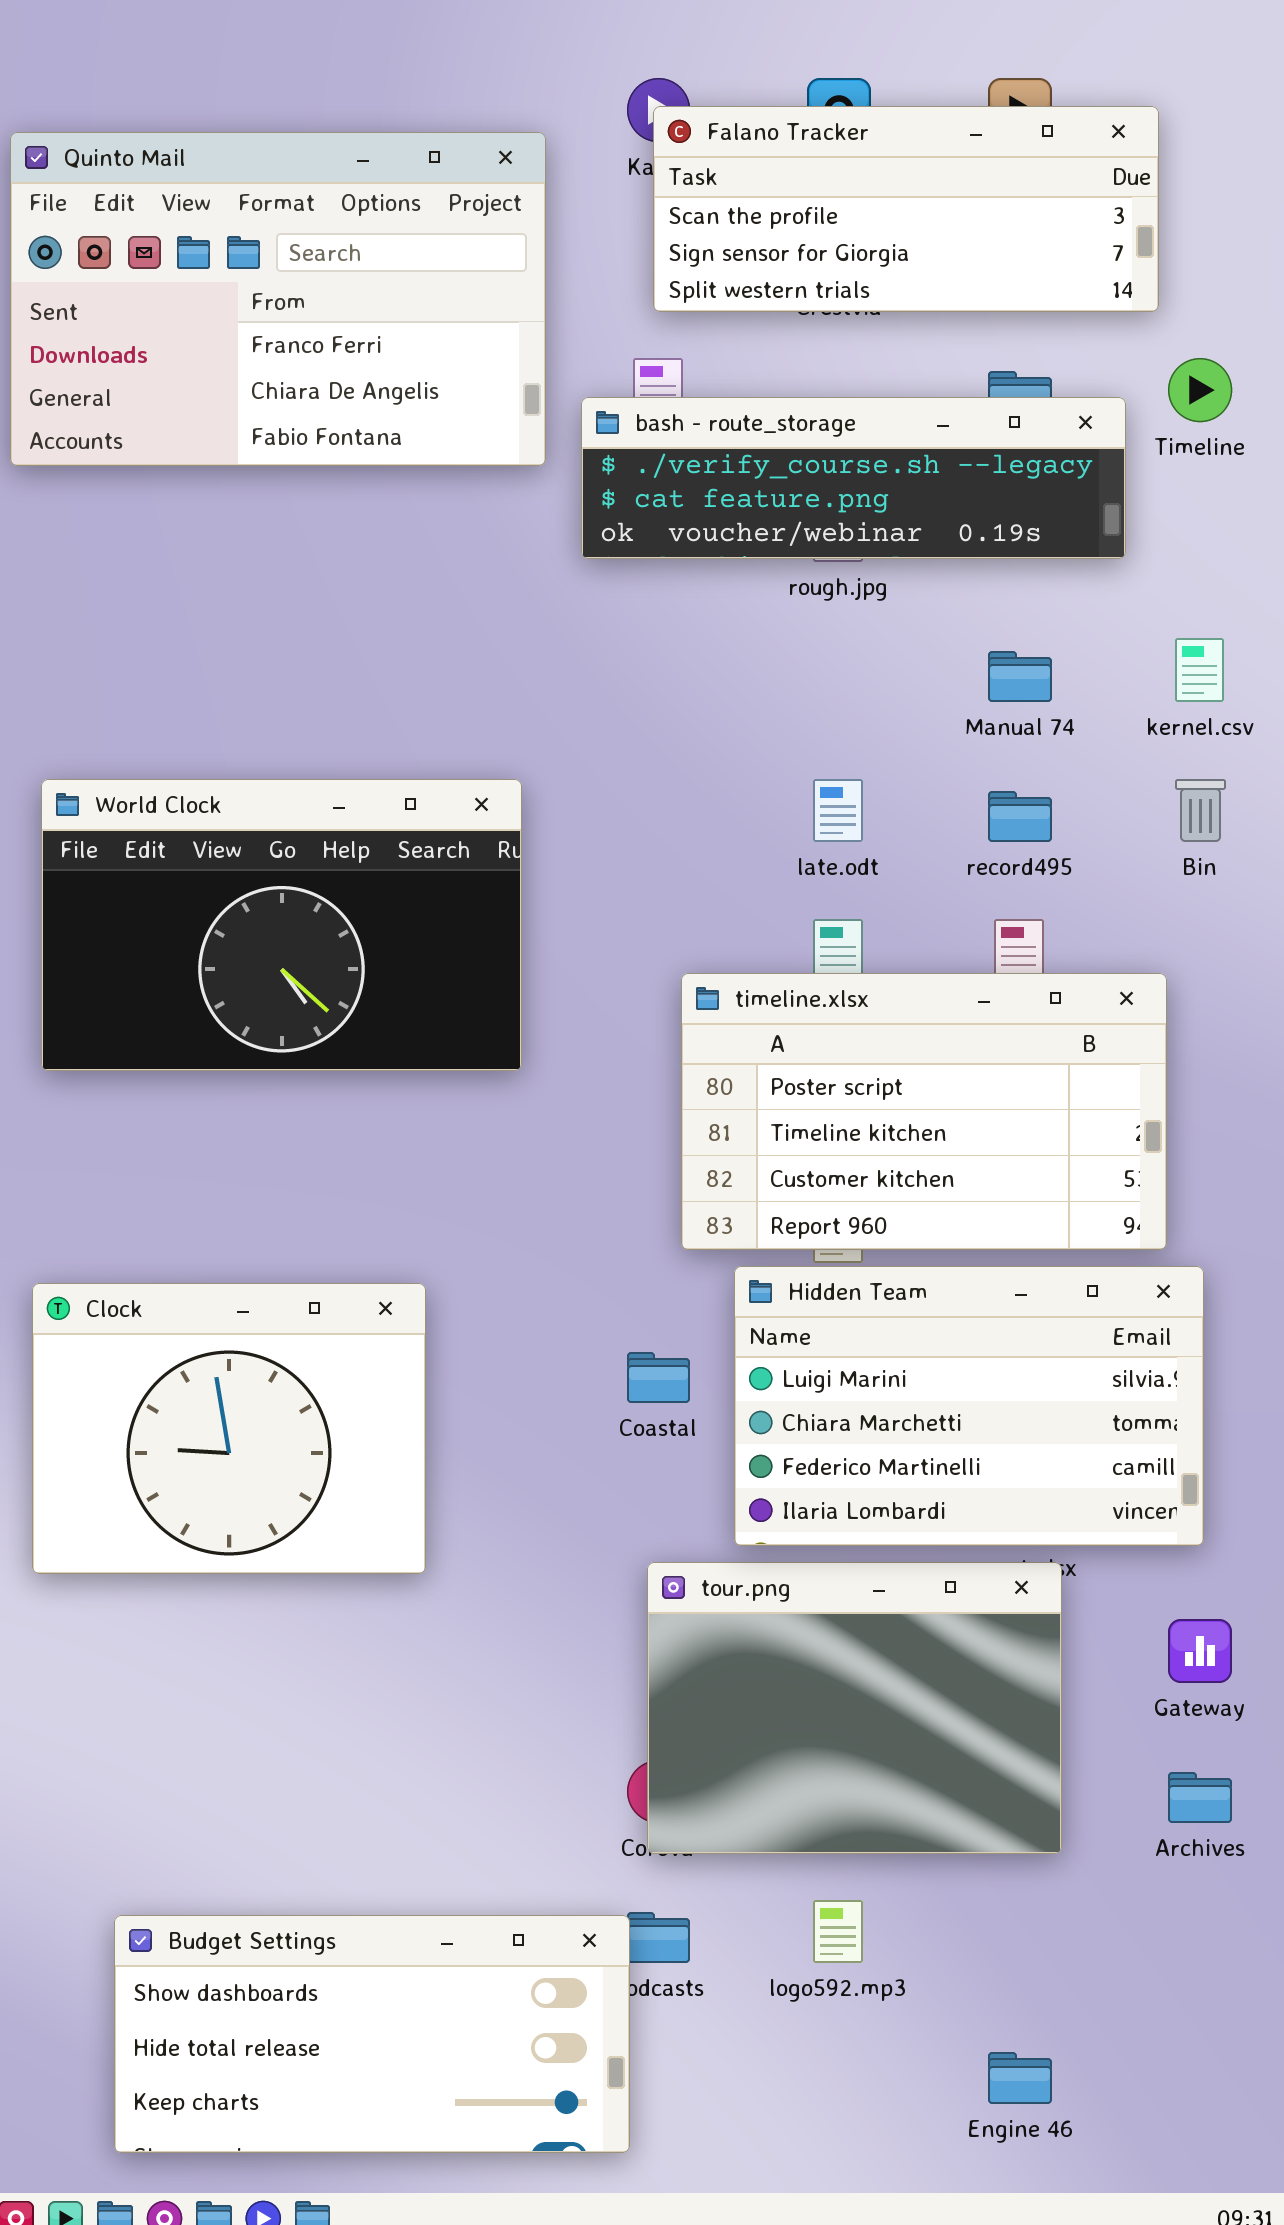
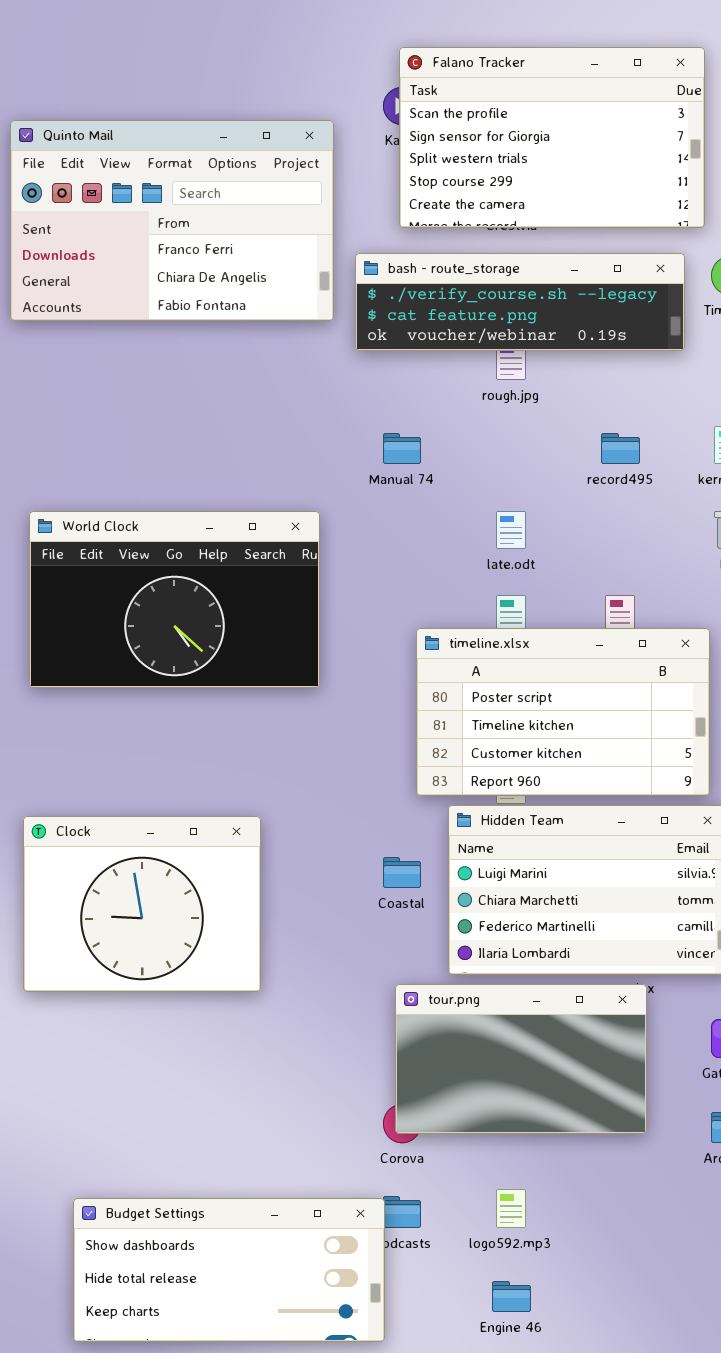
Falano Tracker: [653,106,1159,312] -> [399,47,705,228], resized
bash - route_storage: [581,397,1126,559] -> [355,253,685,351], moved
Manual 74: [988,651,1052,702] -> [383,433,421,464], moved
record495: [988,791,1052,842] -> [601,433,640,464], moved
tour.png: [647,1562,1062,1854] -> [395,984,647,1134], resized
Engine 46: [988,2052,1052,2104] -> [492,1281,531,1312], moved

